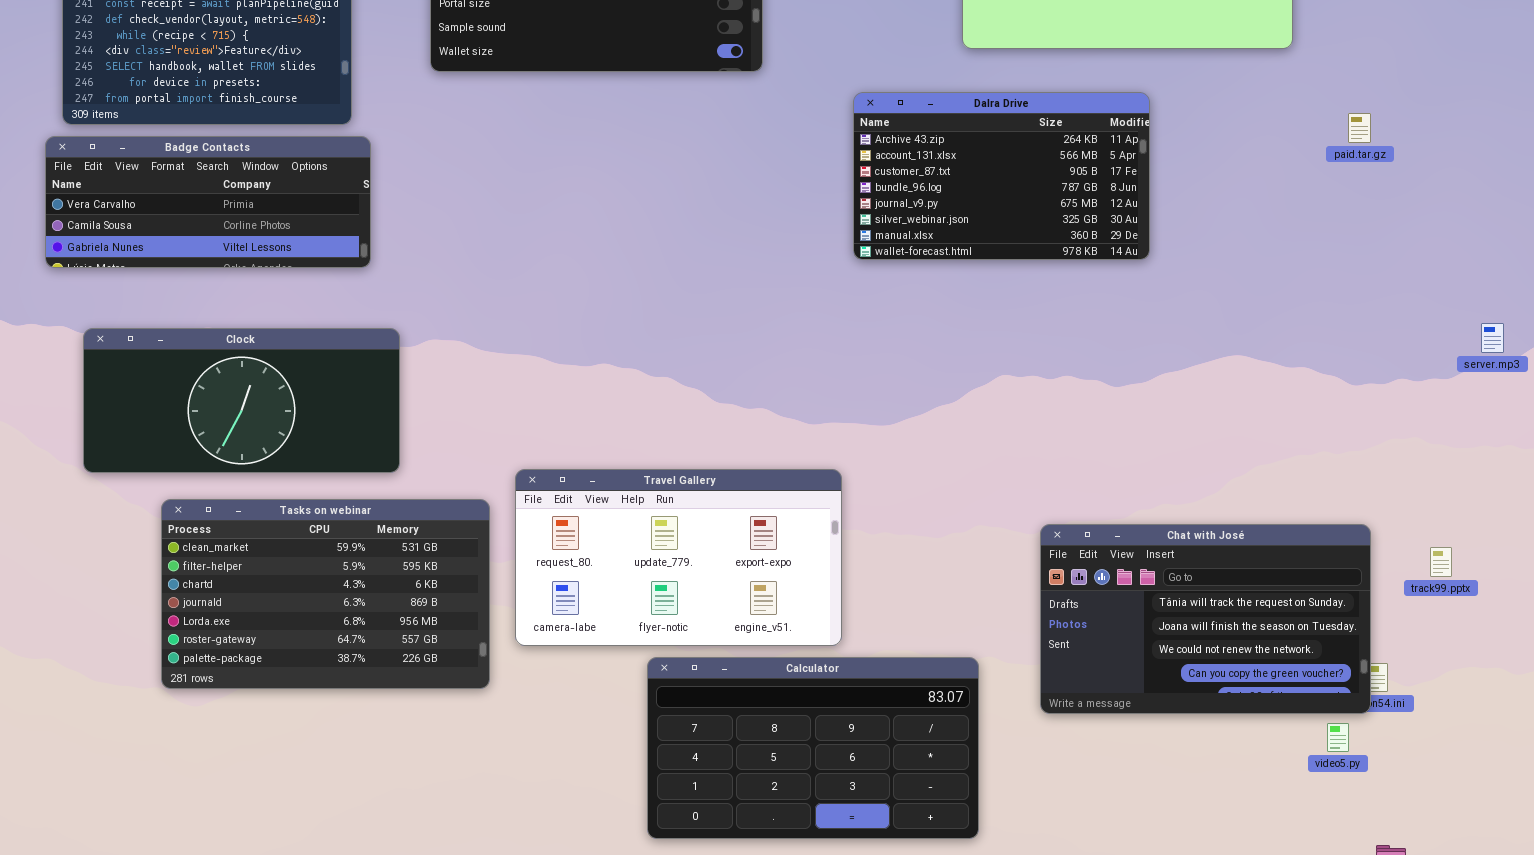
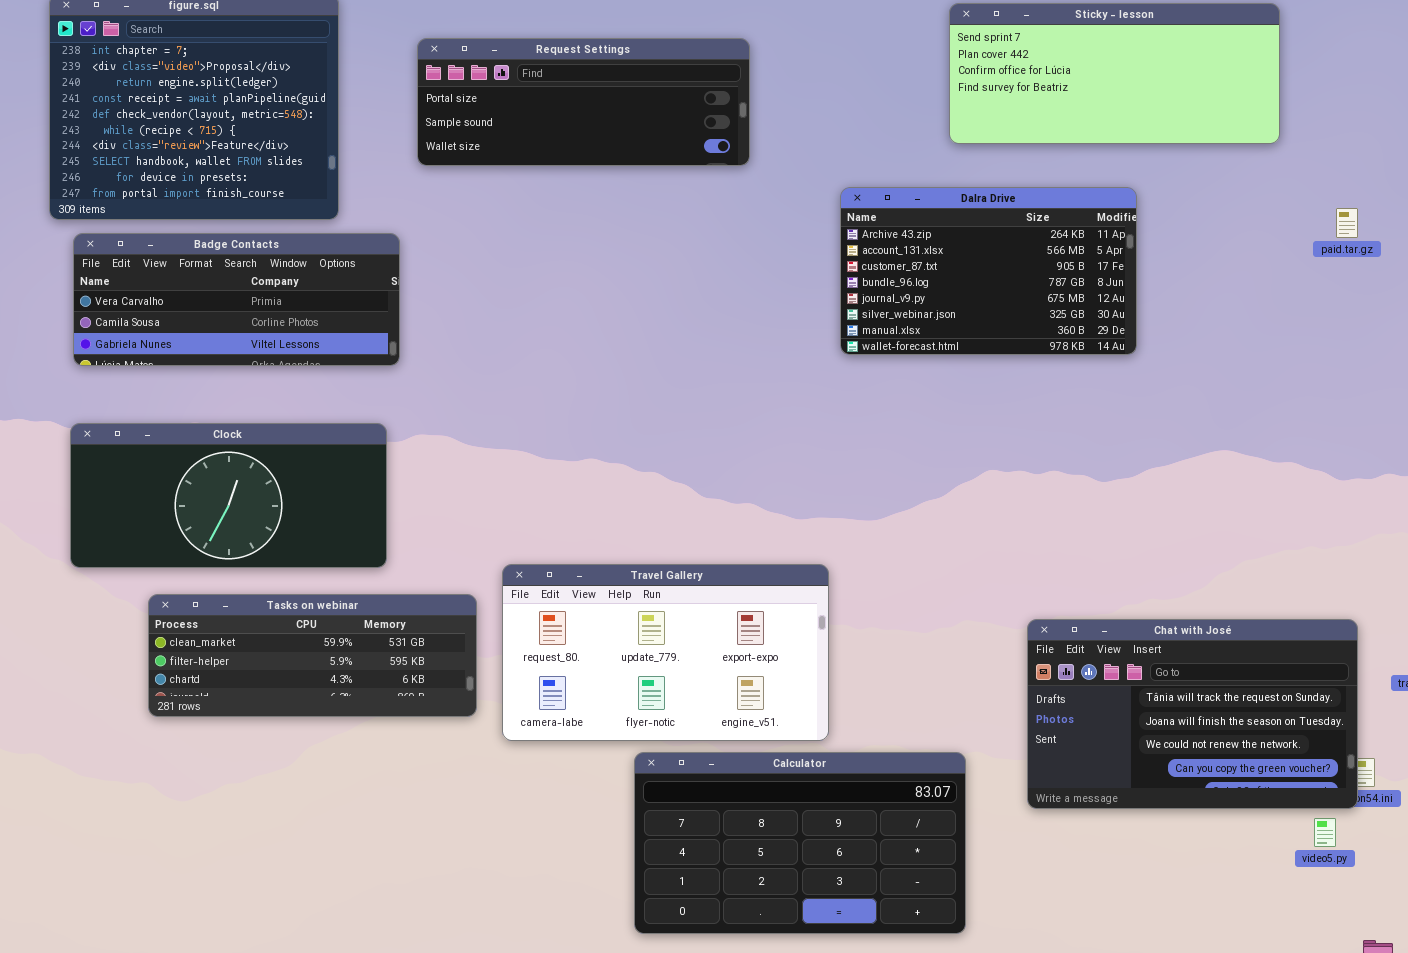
Badge Contacts: [45,136,371,268] -> [73,233,400,366], moved
Tasks on webinar: [161,499,490,689] -> [148,594,477,717], resized

